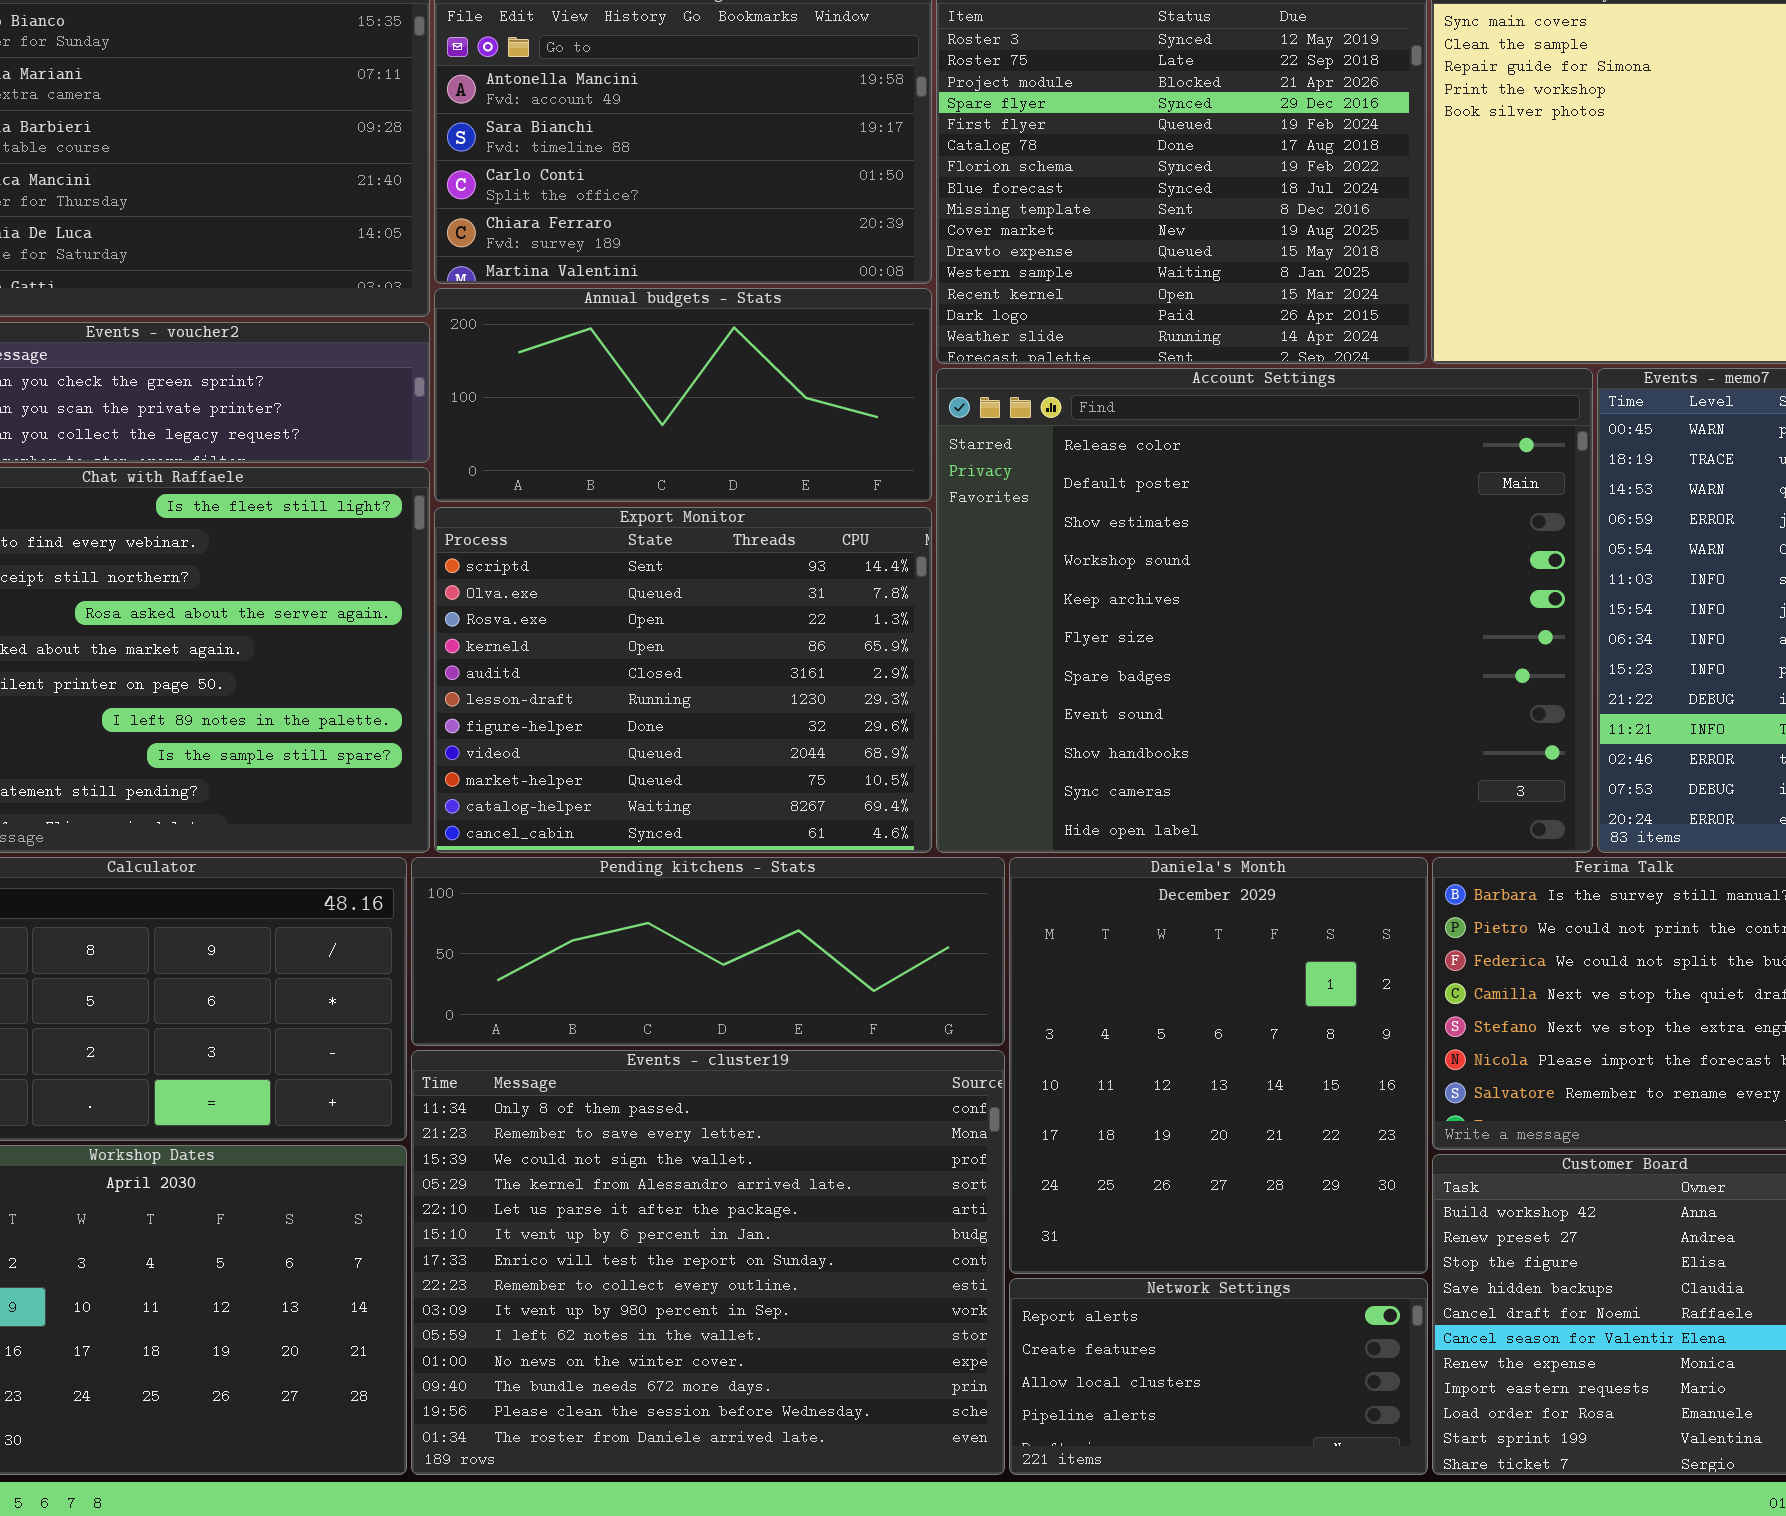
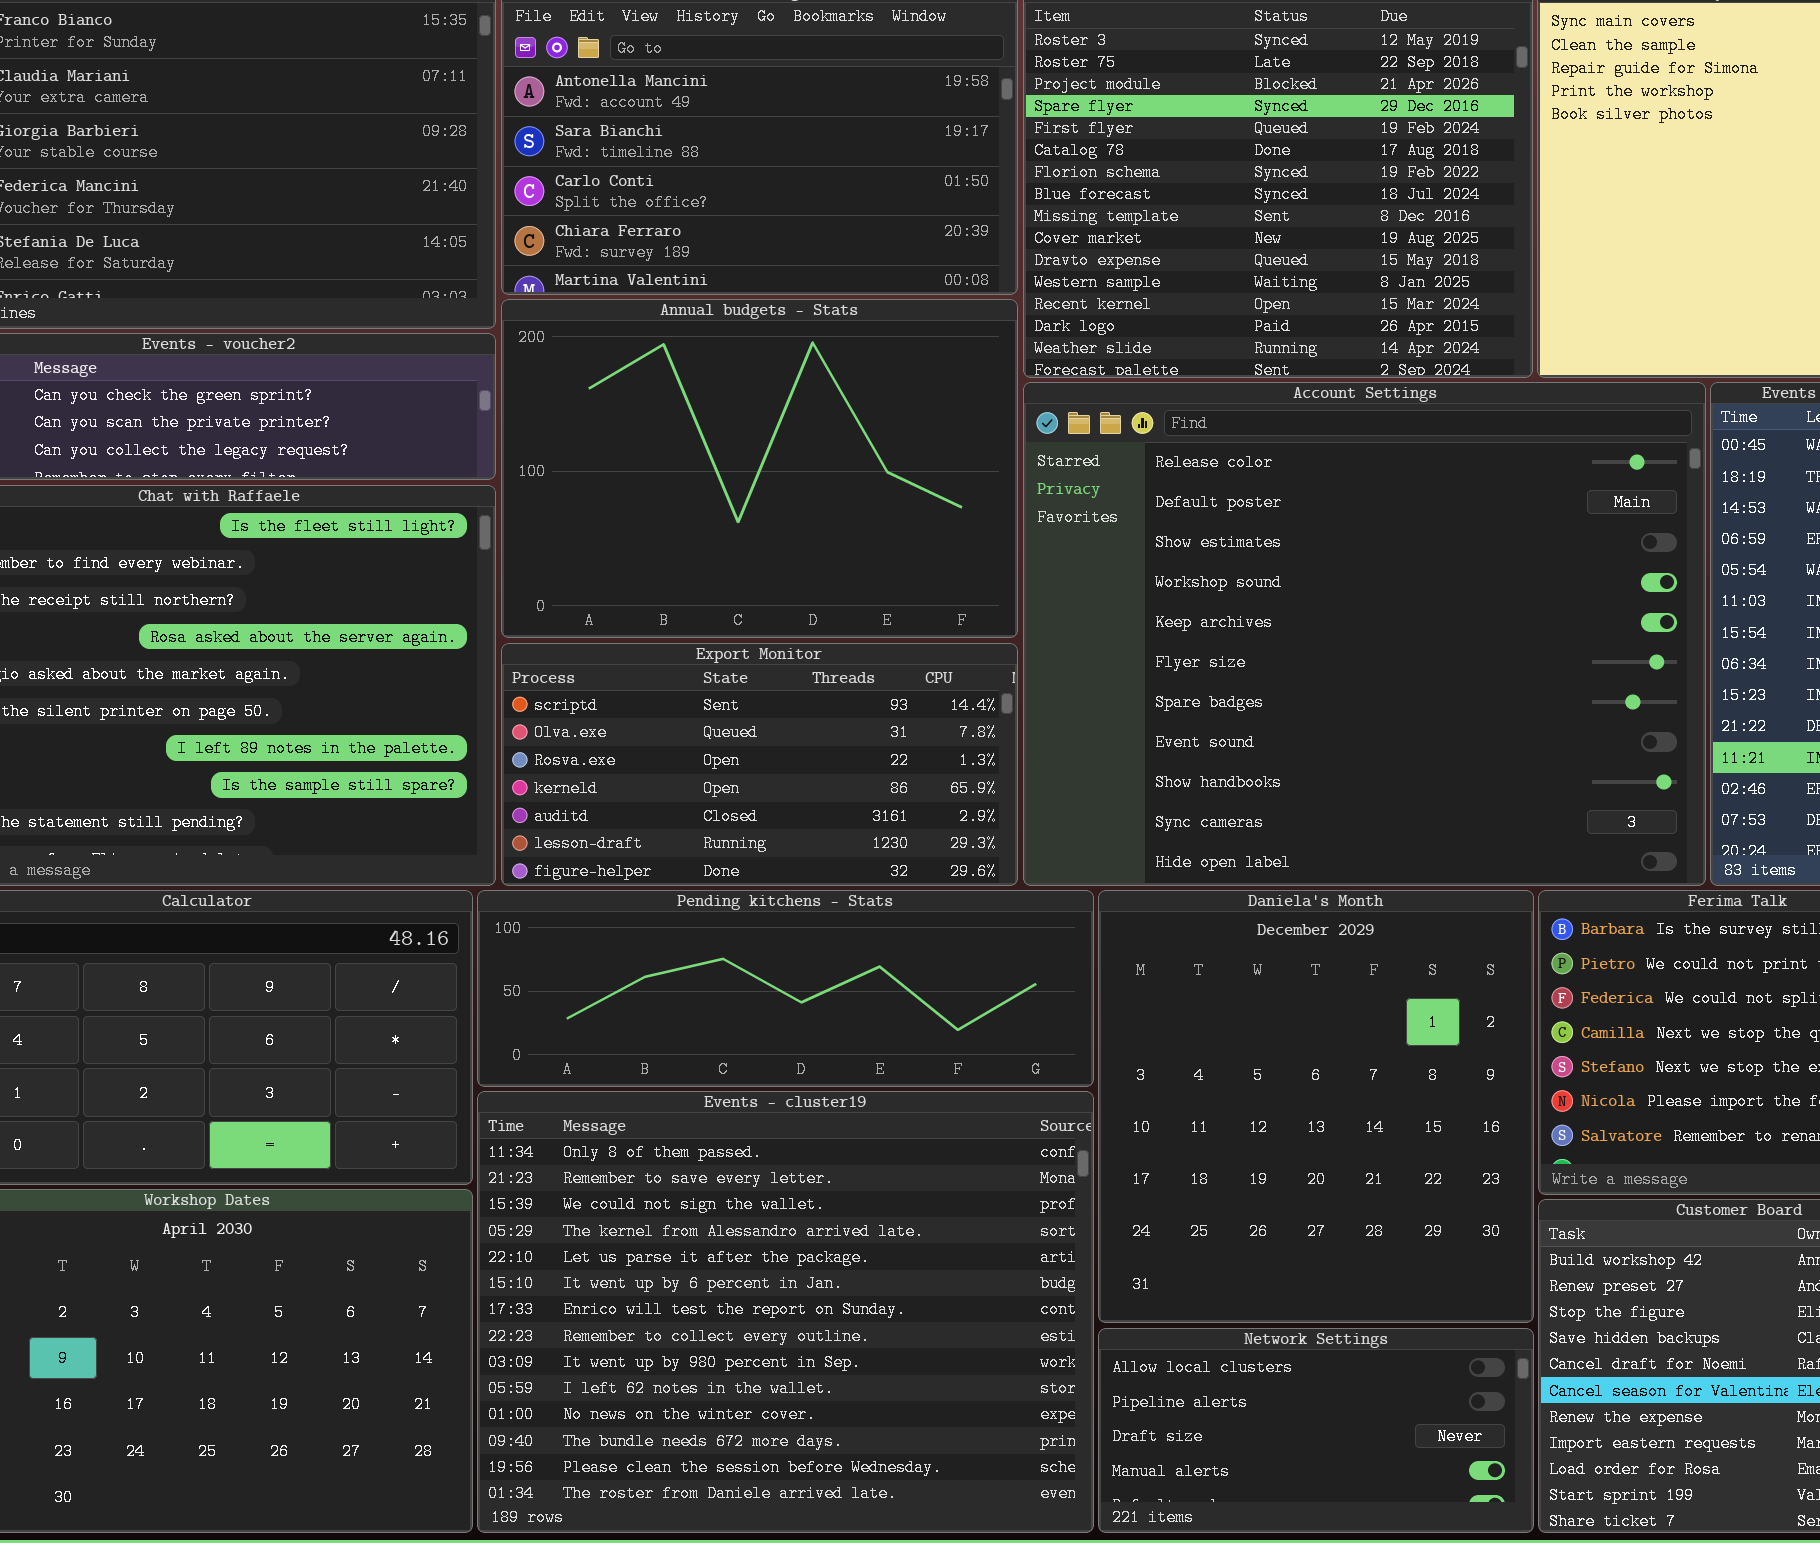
Annual budgets - Stats: [434,288,932,502] -> [501,299,1018,638], resized
Export Monitor: [434,507,932,853] -> [501,643,1018,886], resized
Network Settings: [1009,1278,1428,1475] -> [1098,1328,1534,1533], scrolled down 2 rows

